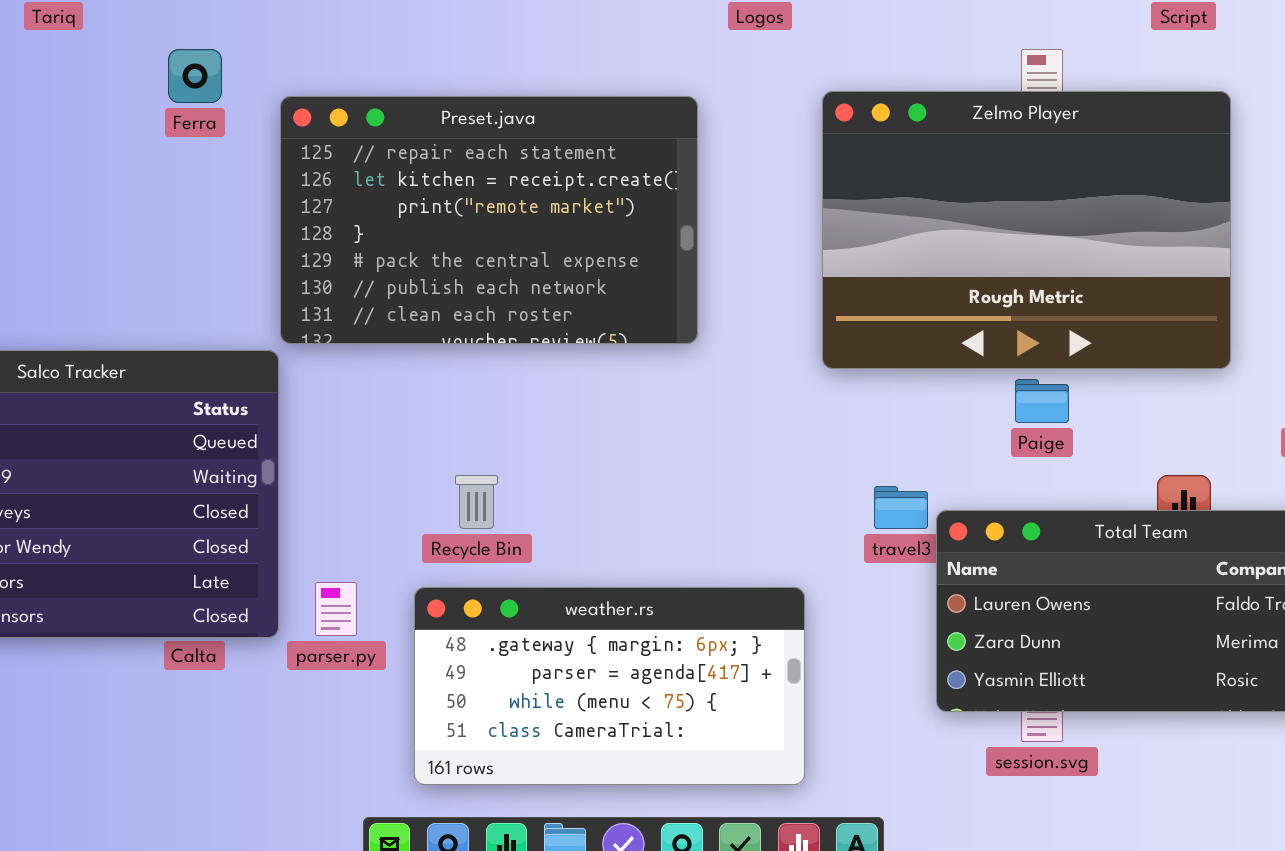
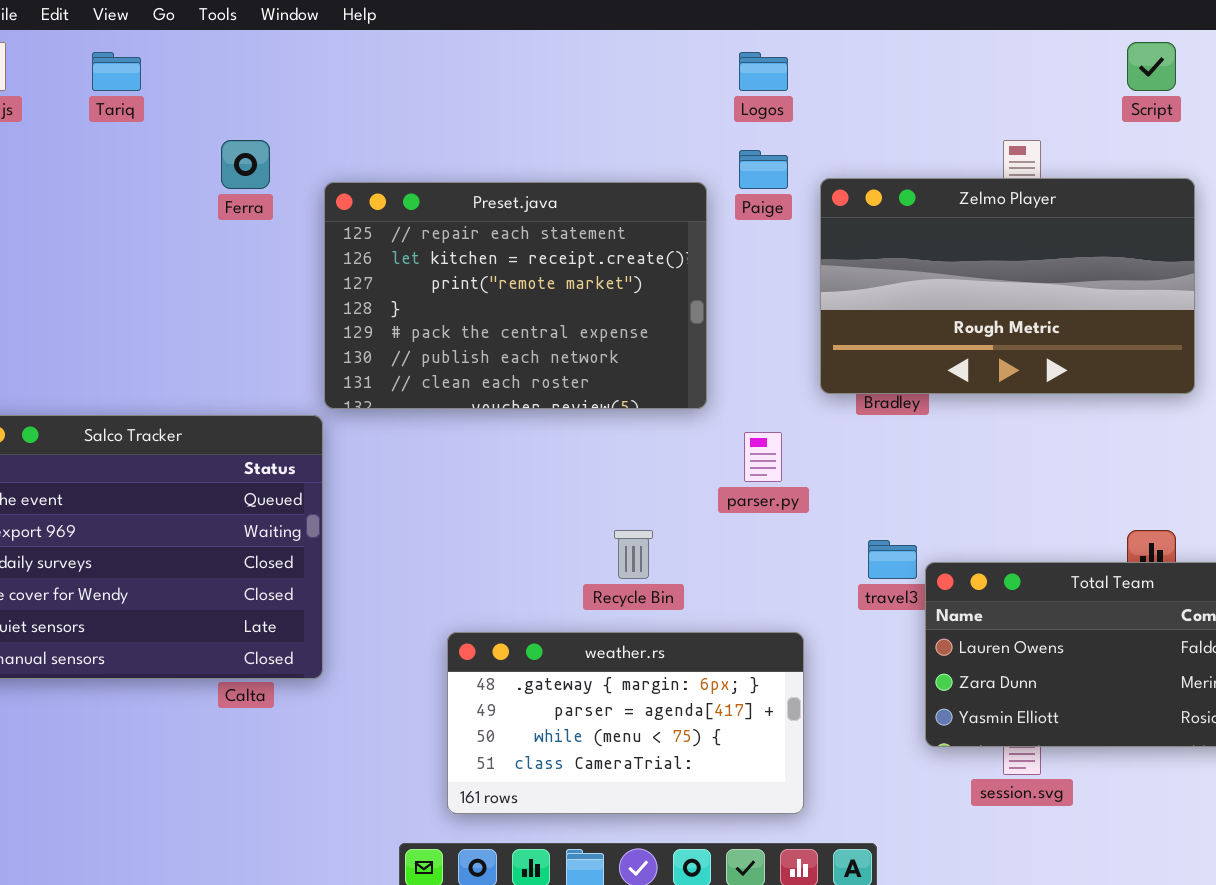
Zelmo Player: [822,91,1231,369] -> [820,178,1195,394], resized
Paige: [1015,379,1069,423] -> [739,150,788,189], moved
Recycle Bin: [455,475,498,529] -> [614,530,653,579], moved
parser.py: [315,582,357,636] -> [744,432,782,482], moved

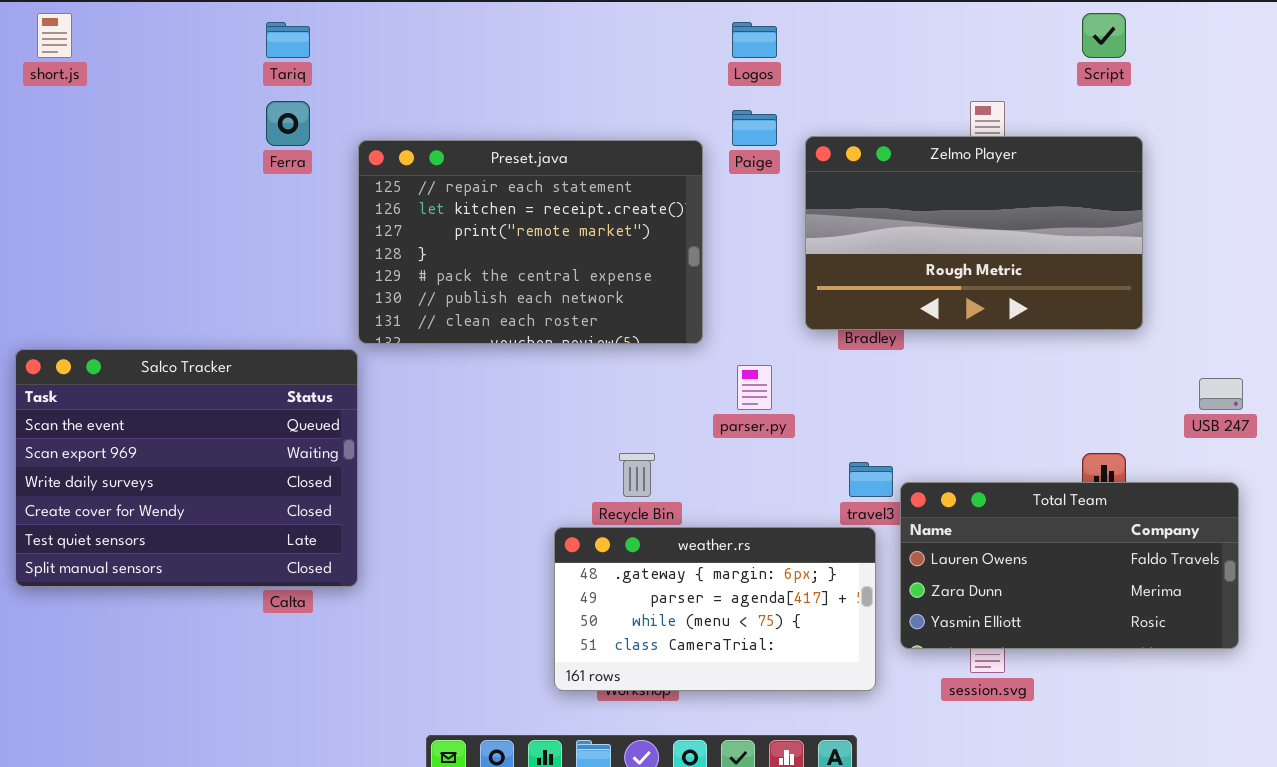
Tariq: [92,52,141,91] -> [266,22,310,58], moved
weather.rs: [447,632,804,814] -> [554,527,876,691], moved

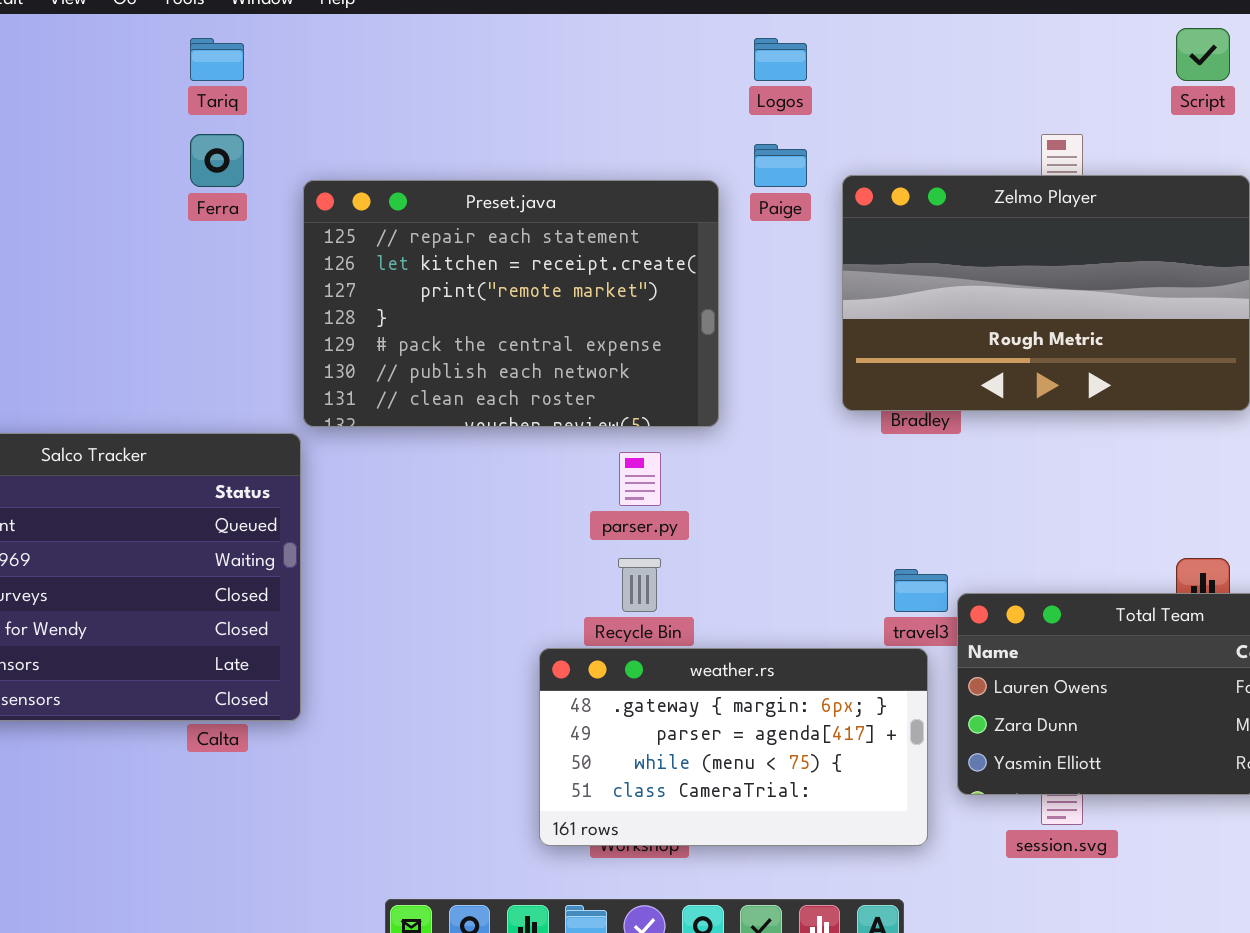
parser.py: [737,365,772,410] -> [619,452,661,506], moved

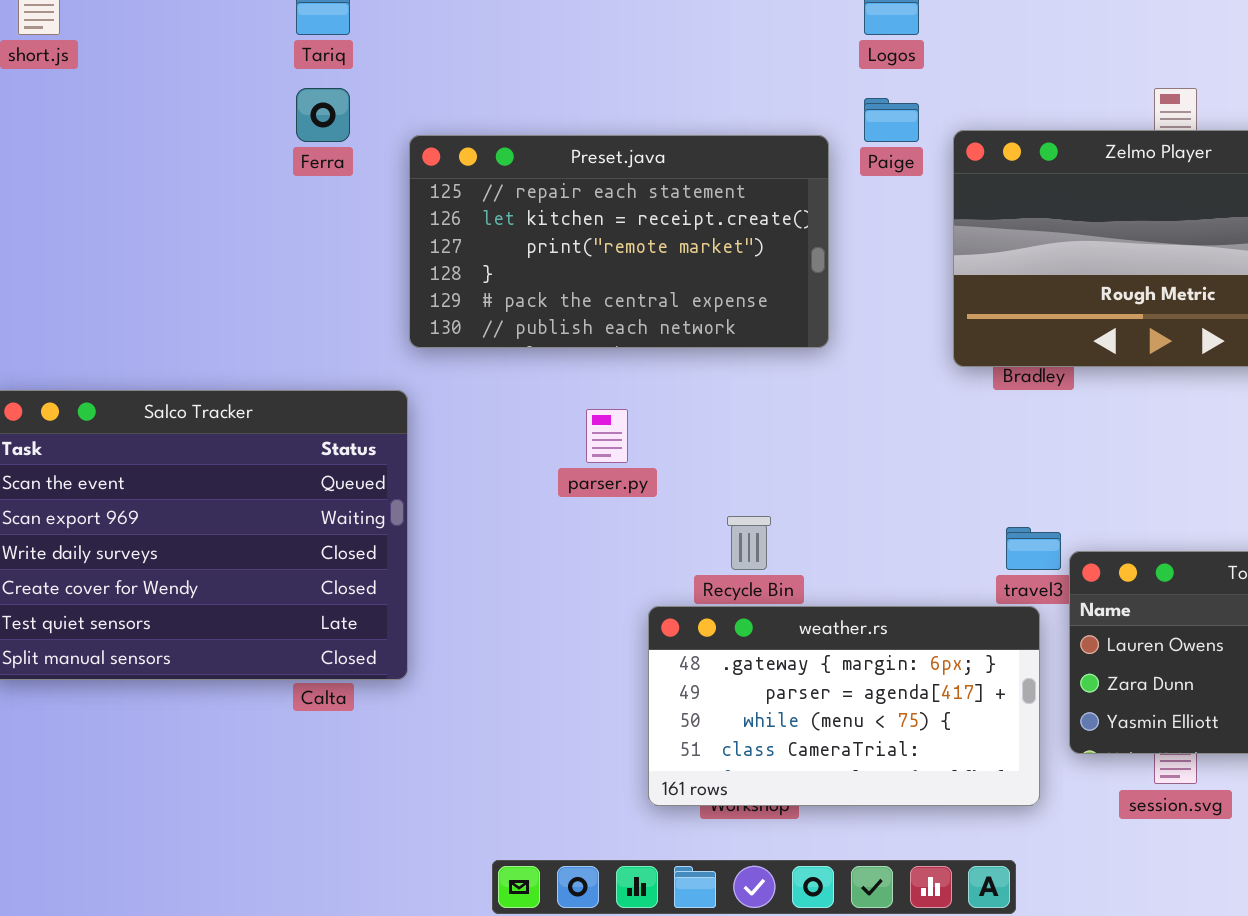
Preset.java: [303,180,719,427] -> [409,135,829,348], resized
parser.py: [619,452,661,506] -> [586,409,628,463], moved

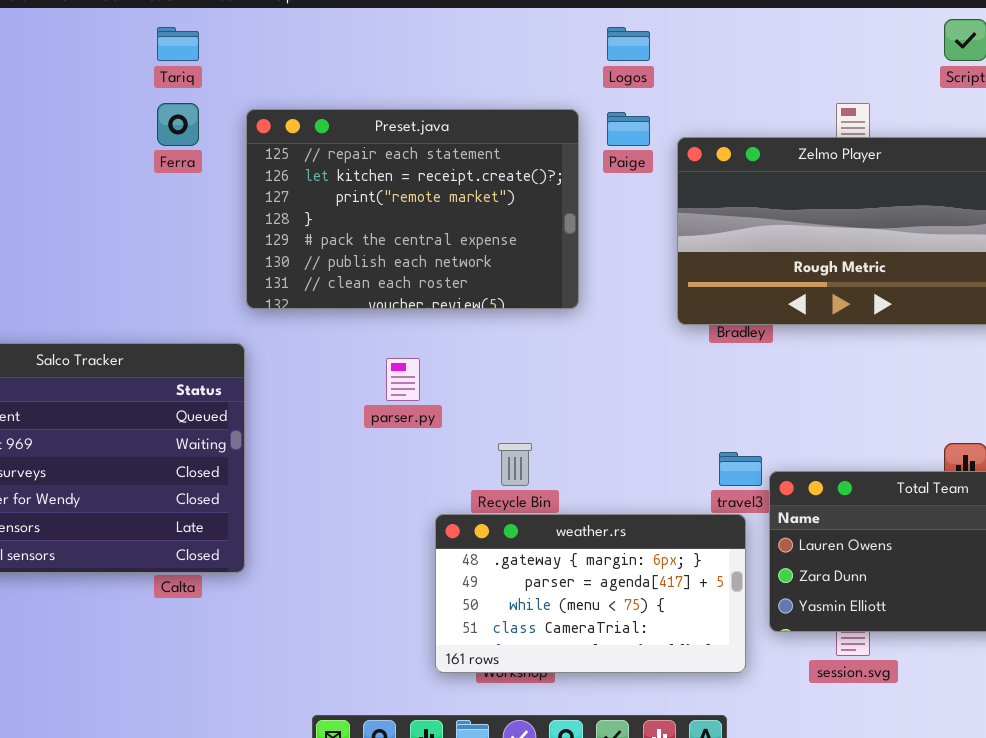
Preset.java: [409,135,829,348] -> [246,109,579,309], resized

